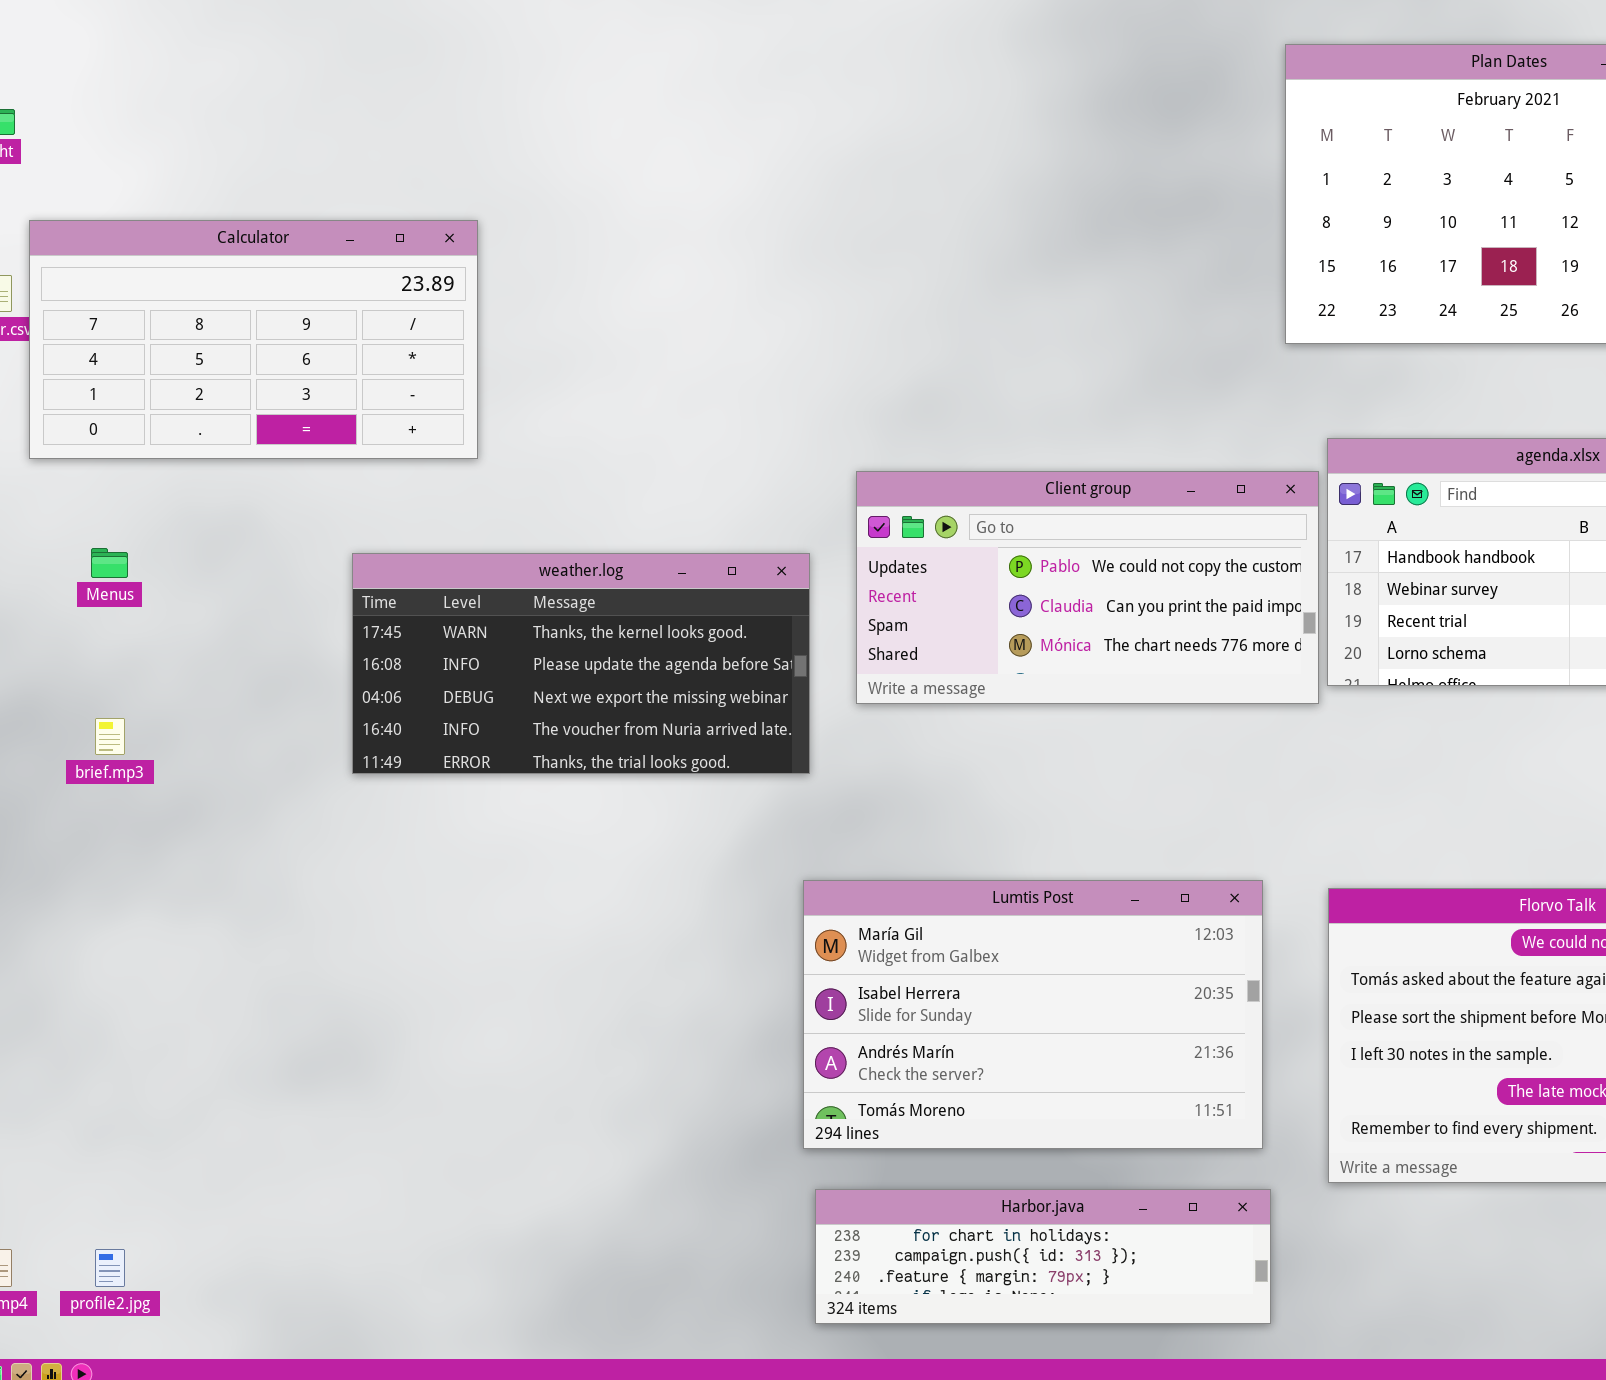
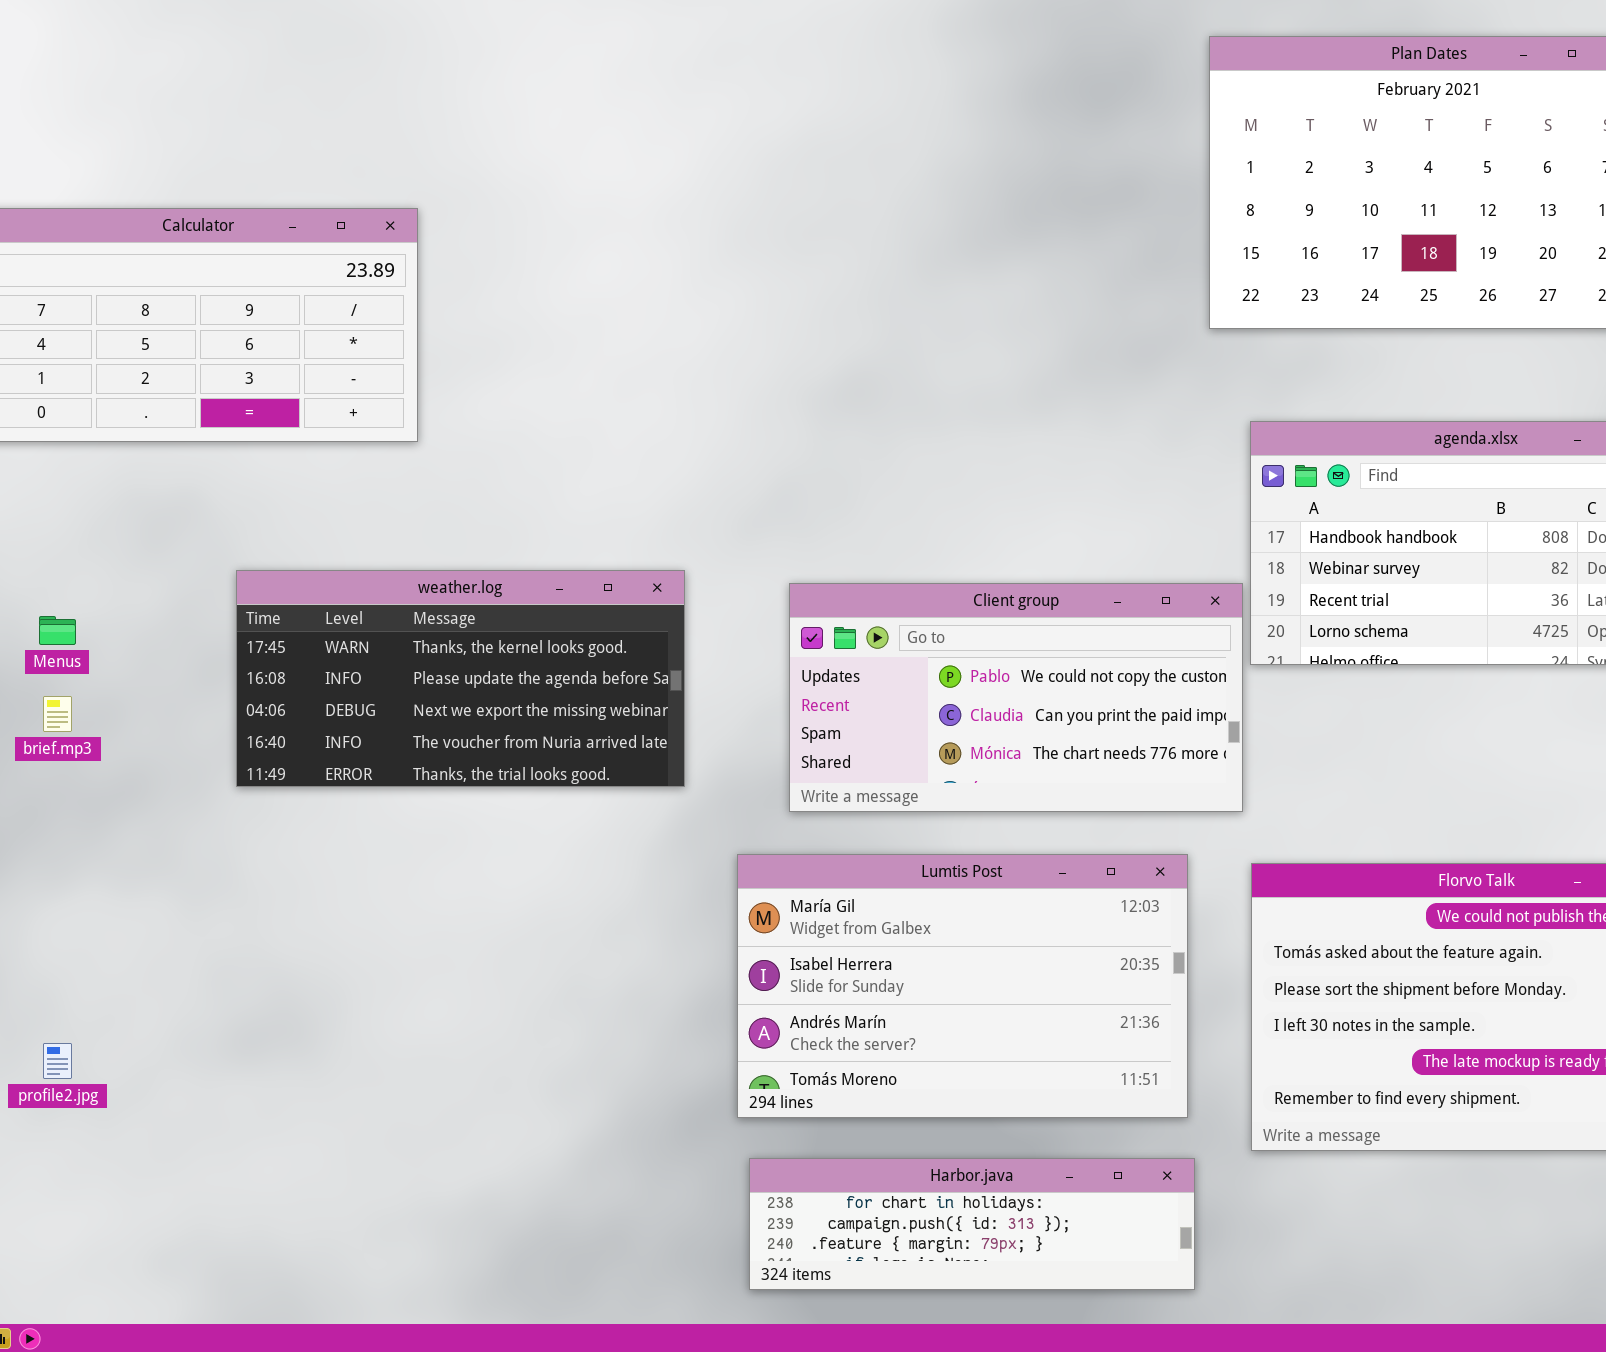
Client group: [856,471,1319,704] -> [789,583,1243,812], moved
Menus: [91,548,128,578] -> [39,616,76,645], moved
weather.log: [352,553,810,774] -> [236,570,685,787], moved
profile2.jpg: [95,1249,125,1287] -> [43,1043,72,1079], moved

